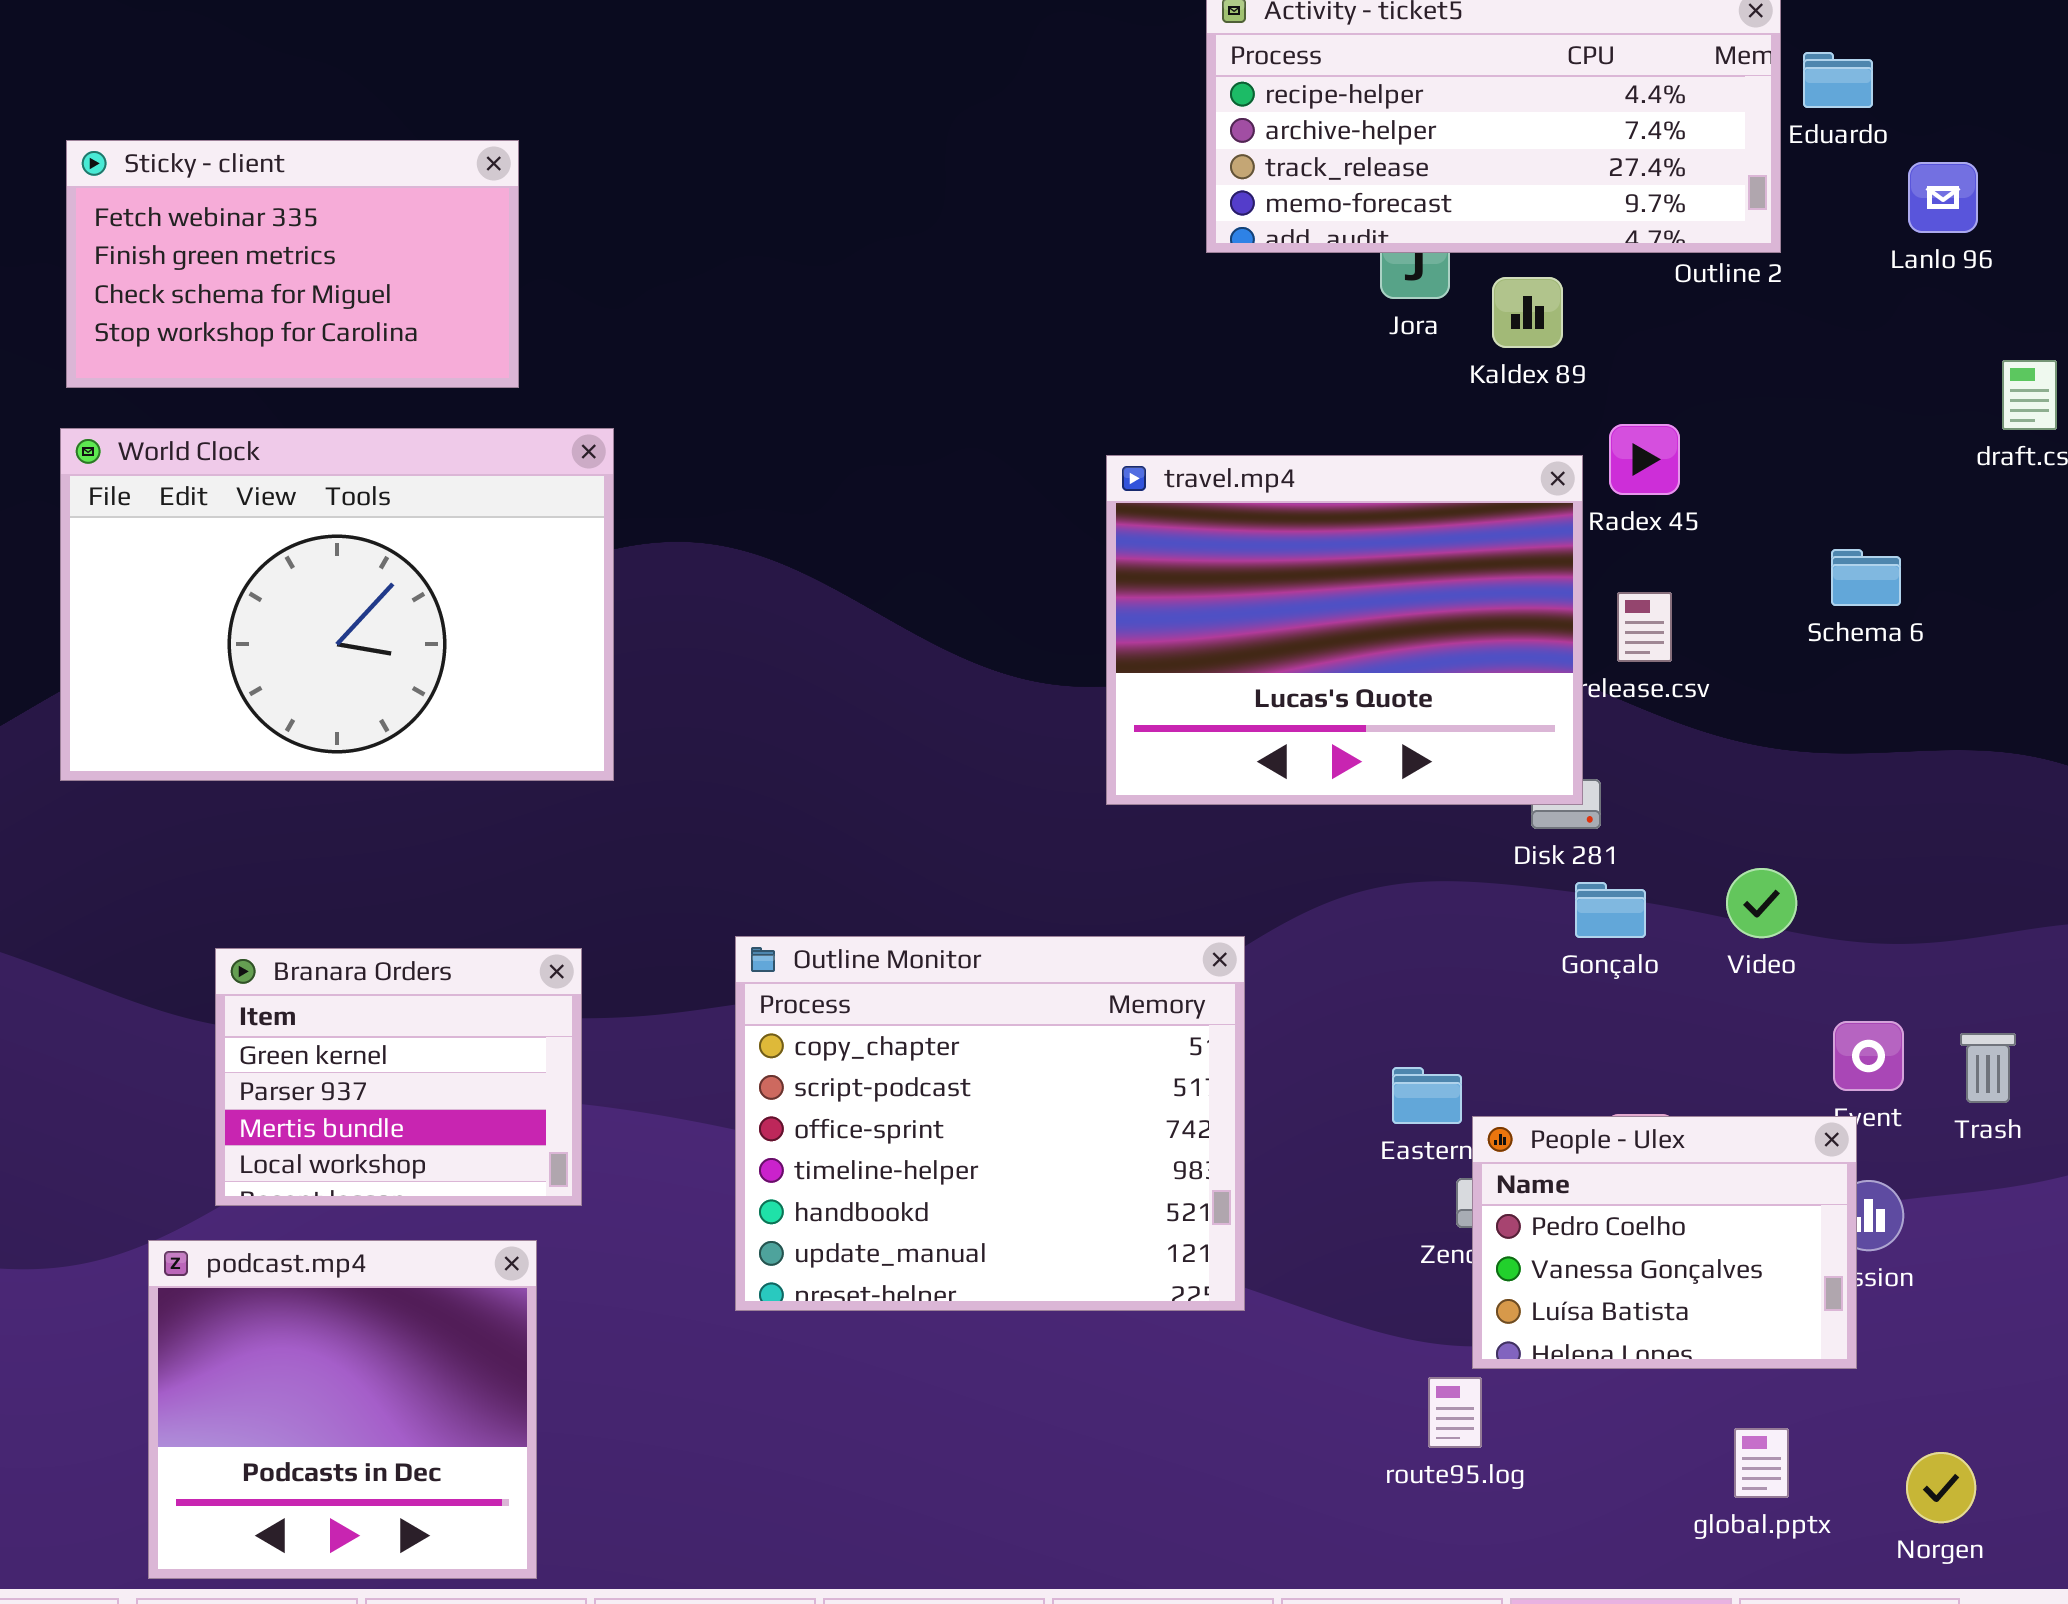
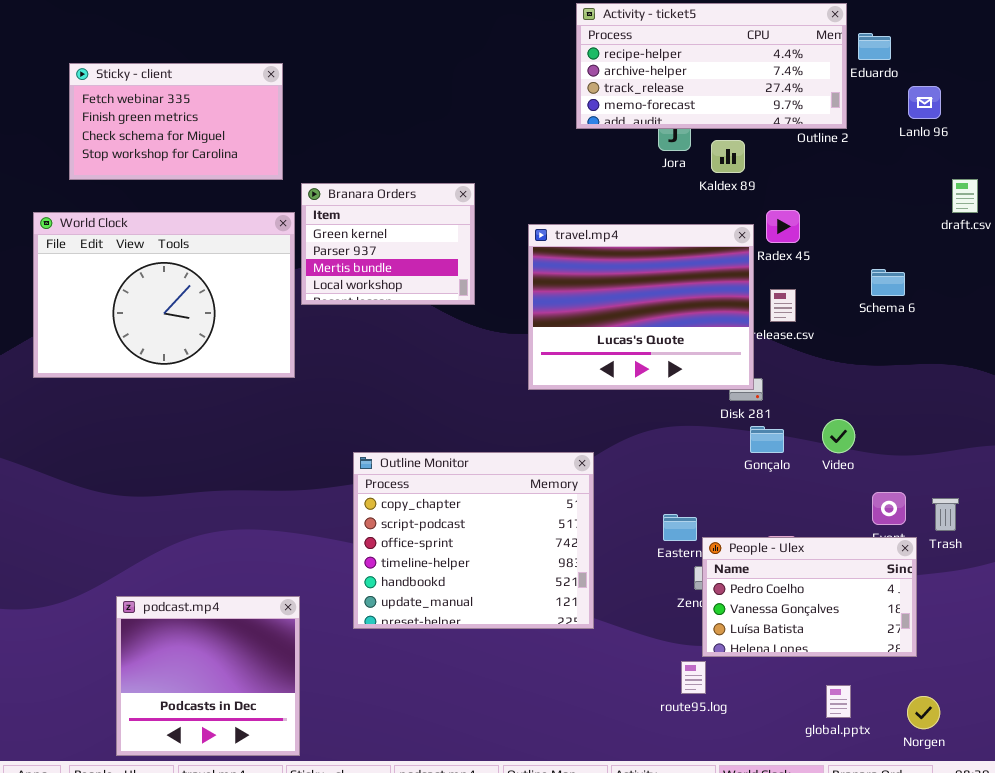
Sticky - client: [66,140,519,388] -> [69,63,283,180], moved
Branara Orders: [215,948,582,1206] -> [301,183,475,305], moved
People - Ulex: [1472,1116,1857,1369] -> [702,537,917,657], resized
podcast.mp4: [148,1240,537,1579] -> [116,596,300,756], moved

